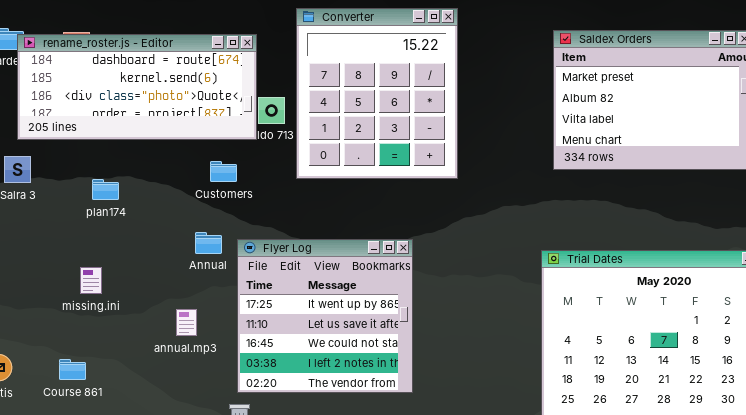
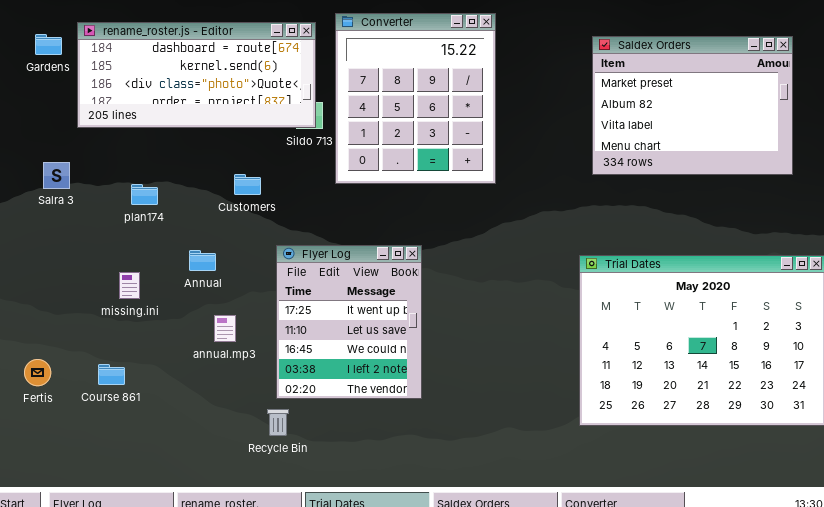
rename_roster.js - Editor: [17,34,257,140] -> [77,22,316,128], moved
Customers: [210,161,237,182] -> [234,174,261,195], moved
Annual: [195,232,222,254] -> [189,250,216,271], moved
Flyer Log: [237,239,413,393] -> [276,245,422,399], resized

